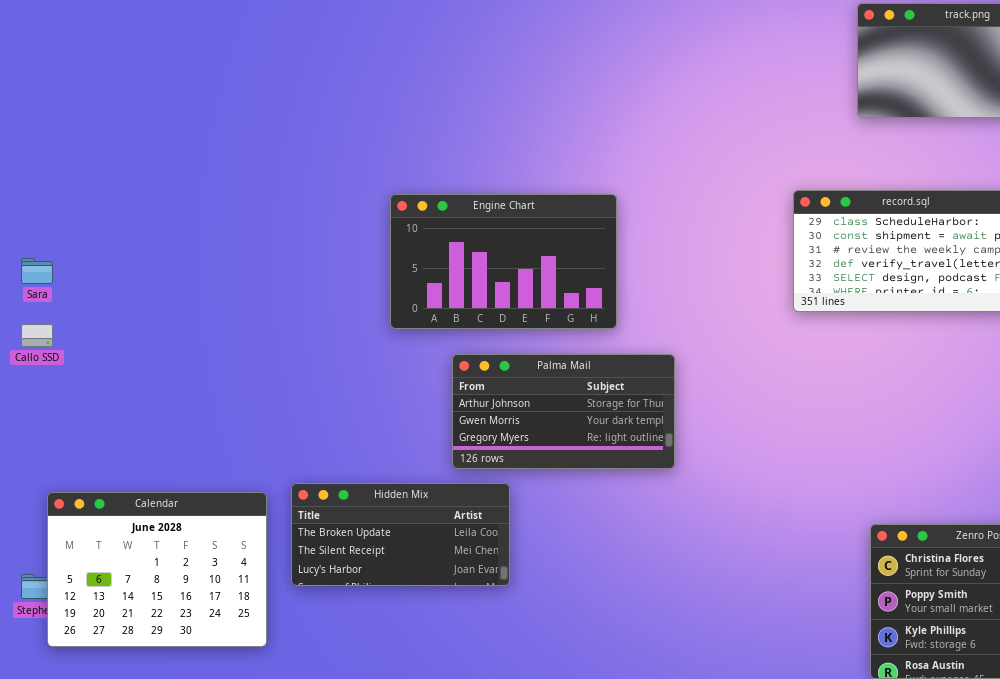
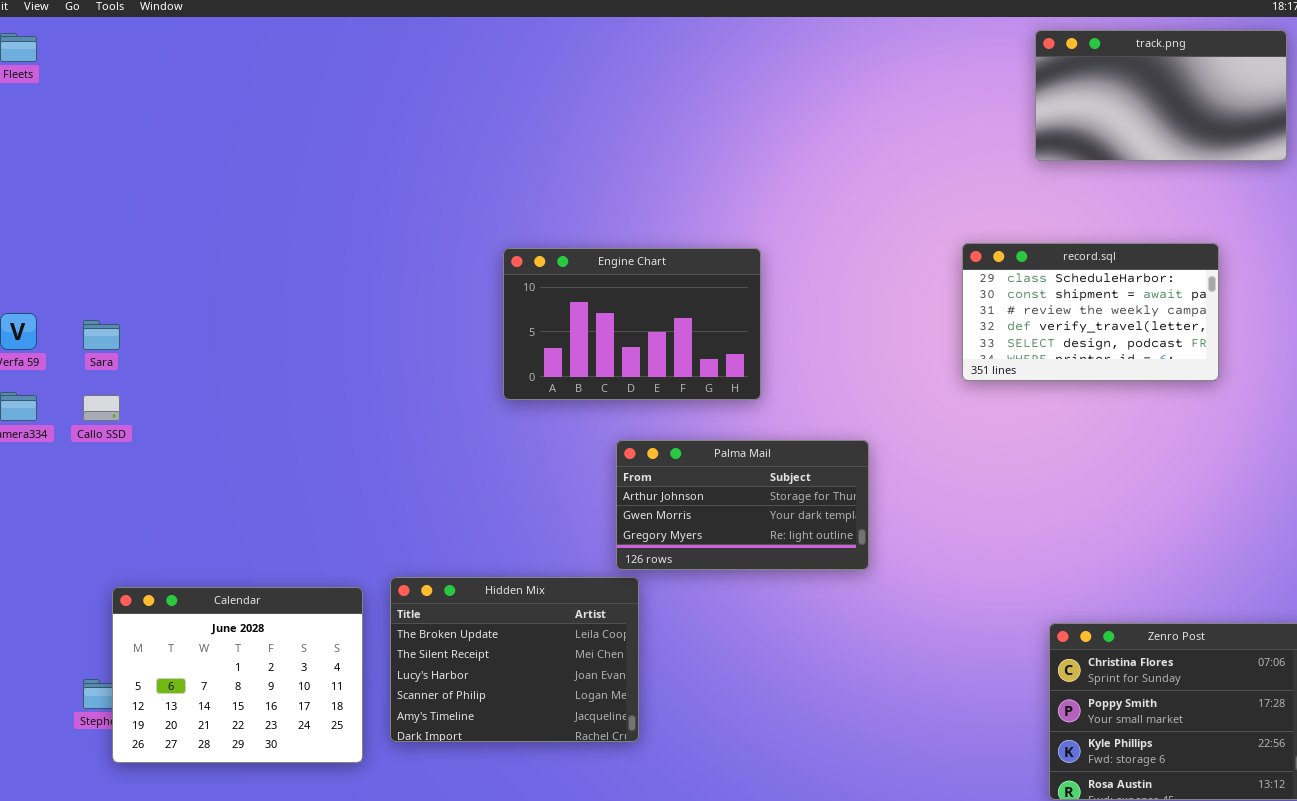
Palma Mail: [452,354,675,469] -> [616,440,869,570], moved
Hidden Mix: [291,483,510,586] -> [390,577,639,742], resized

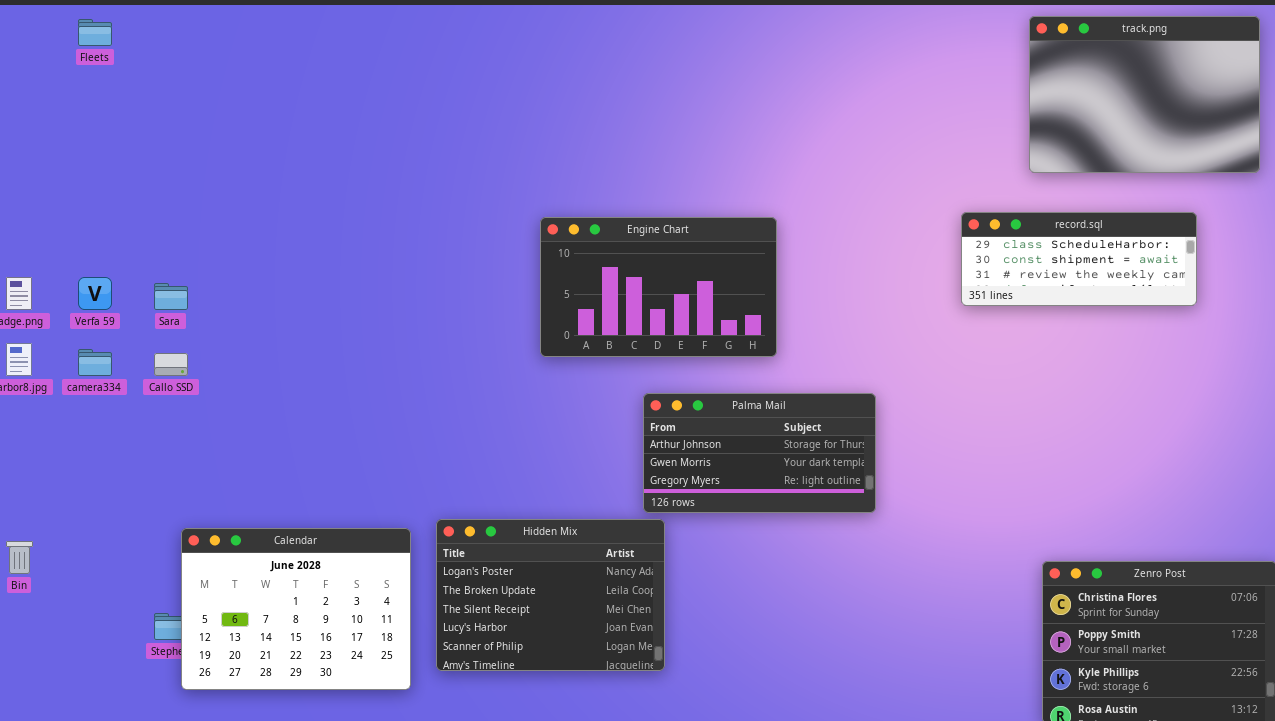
track.png: [1035,30,1287,161] -> [1029,16,1260,173], resized
record.sql: [962,243,1219,381] -> [961,212,1197,306], resized
Hidden Mix: [390,577,639,742] -> [436,519,665,671], scrolled up 1 row

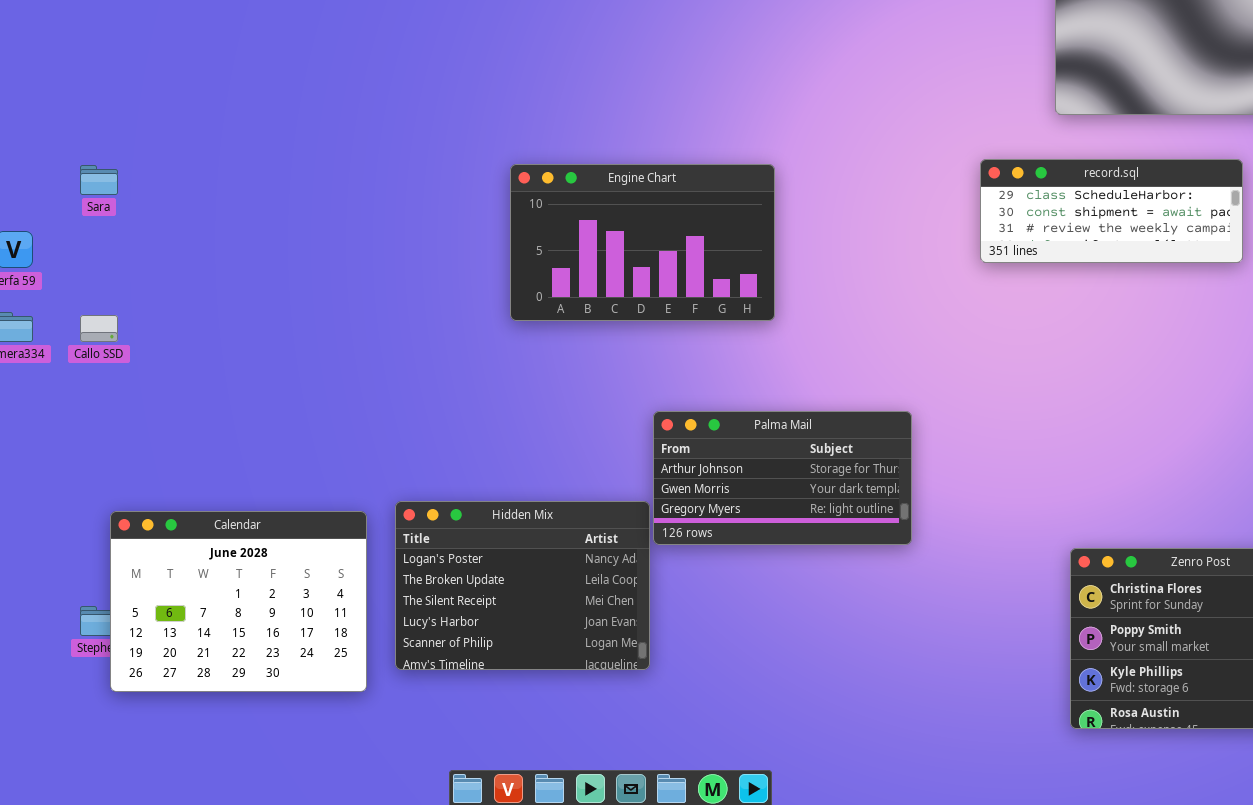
Sara: [154,283,188,310] -> [80,165,118,195], moved
Palma Mail: [643,393,876,513] -> [653,411,912,545], moved

